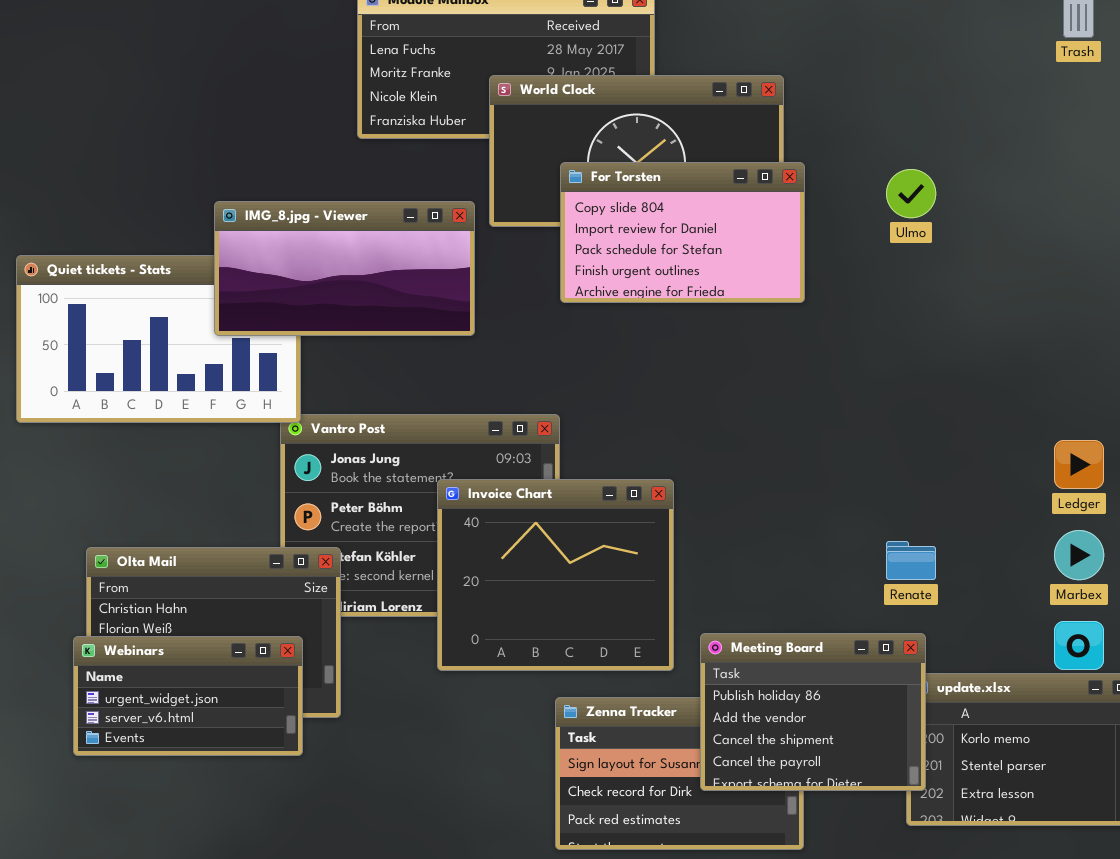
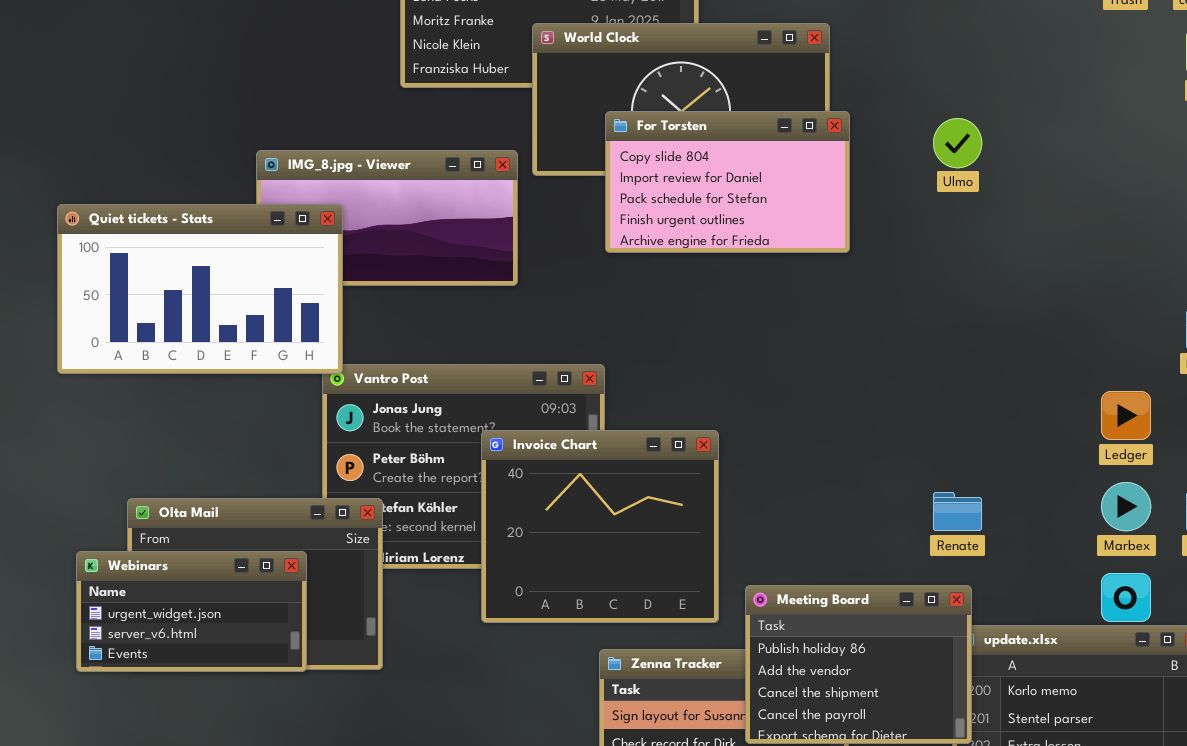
Quiet tickets - Stats: [16,255,301,423] -> [57,204,343,374], raised
Webinars: [73,636,303,756] -> [76,551,307,672], moved

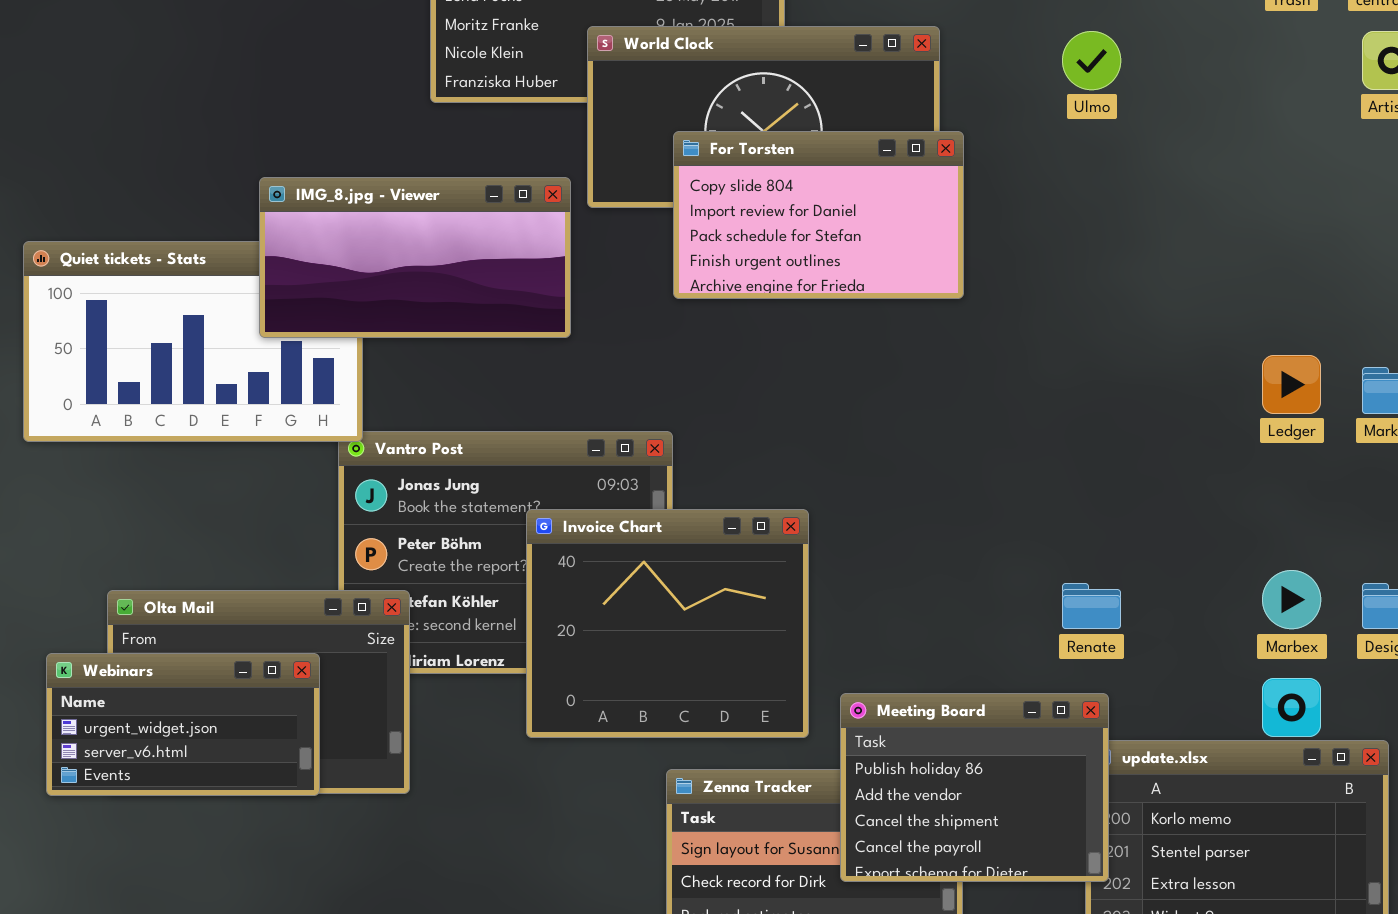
Ulmo: [933,118,982,168] -> [1062,31,1121,90], moved
IMG_8.jpg - Viewer: [256,150,518,286] -> [259,177,571,338], raised
Ledger: [1101,391,1151,440] -> [1262,355,1321,414], moved

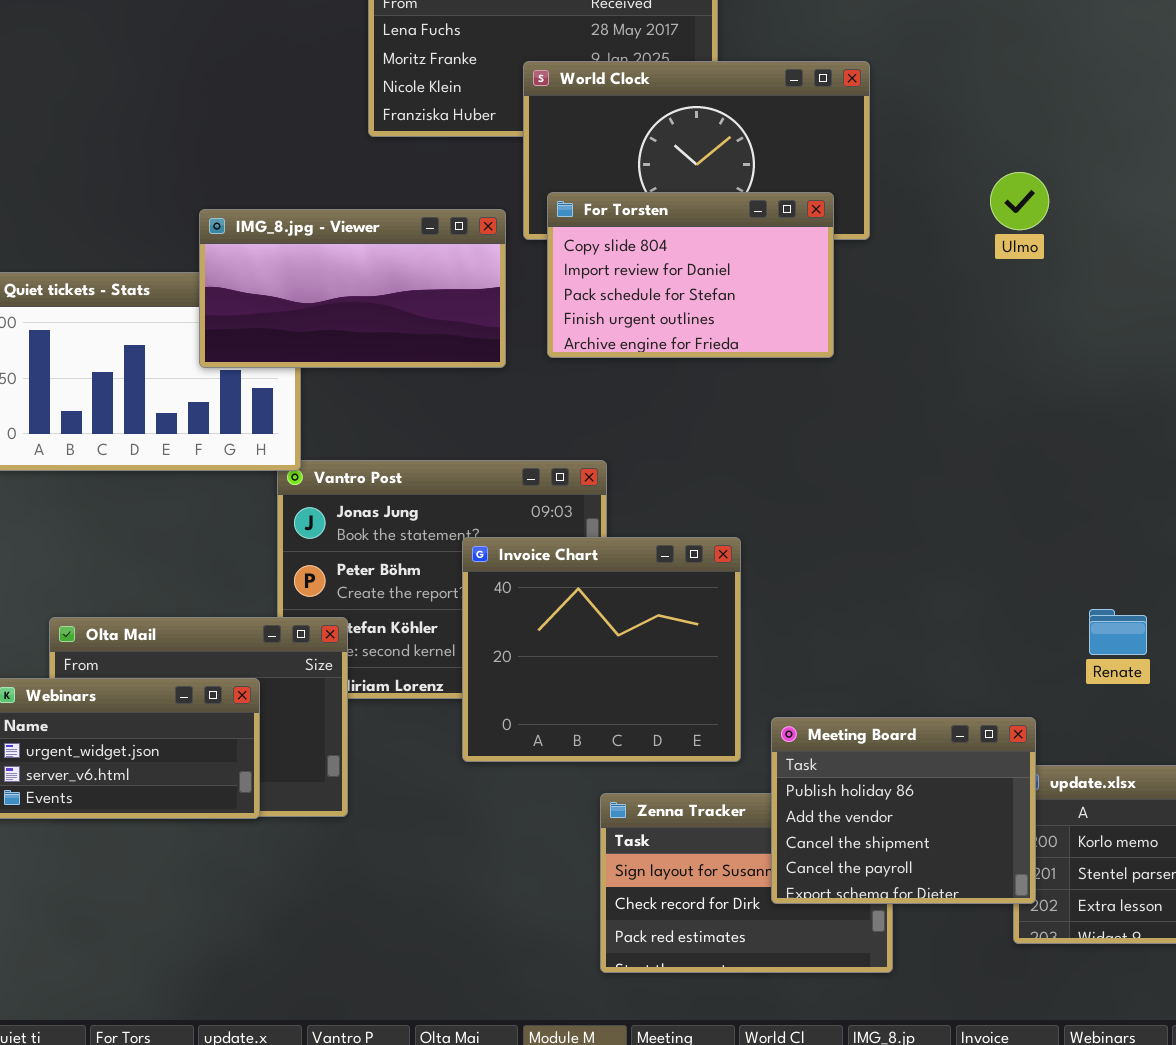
Ulmo: [1062,31,1121,90] -> [990,172,1049,230], moved
For Torsten: [673,131,964,299] -> [547,192,834,358], moved
Renate: [1062,583,1121,629] -> [1089,609,1147,655], moved

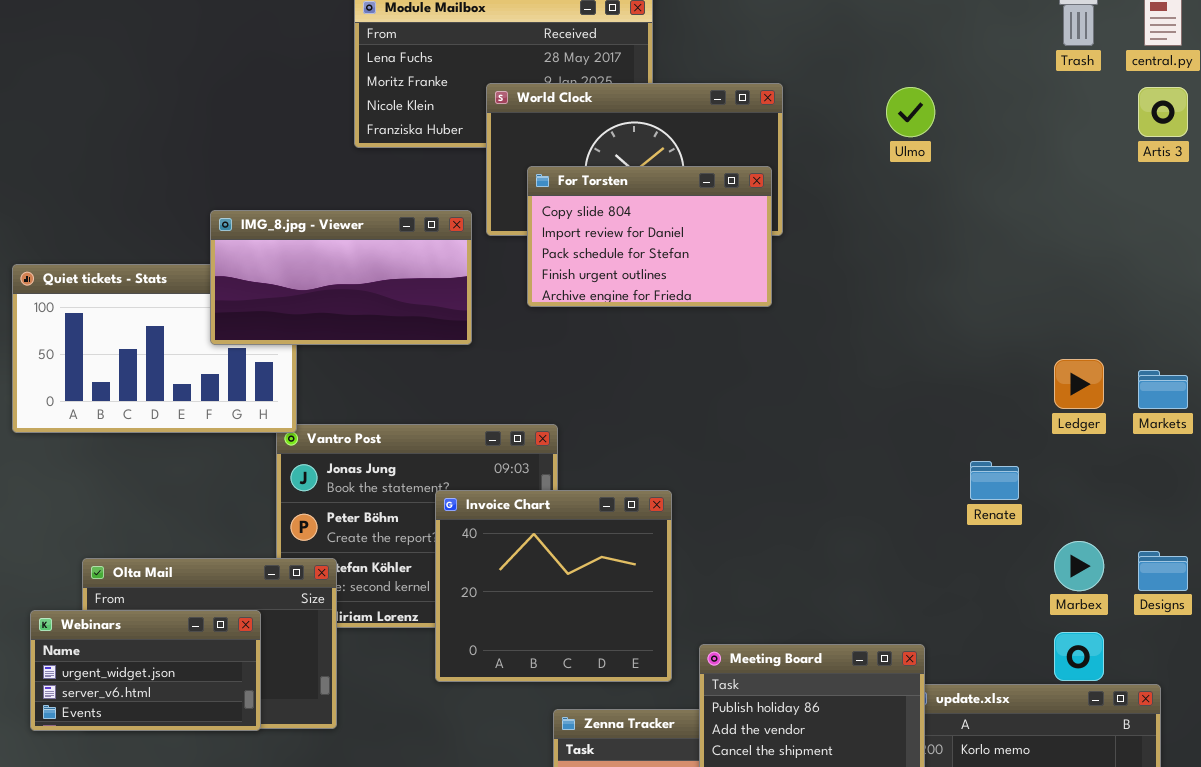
Ulmo: [990,172,1049,230] -> [886,87,935,137], moved
For Torsten: [547,192,834,358] -> [527,166,772,307], moved
Renate: [1089,609,1147,655] -> [970,461,1019,500], moved

